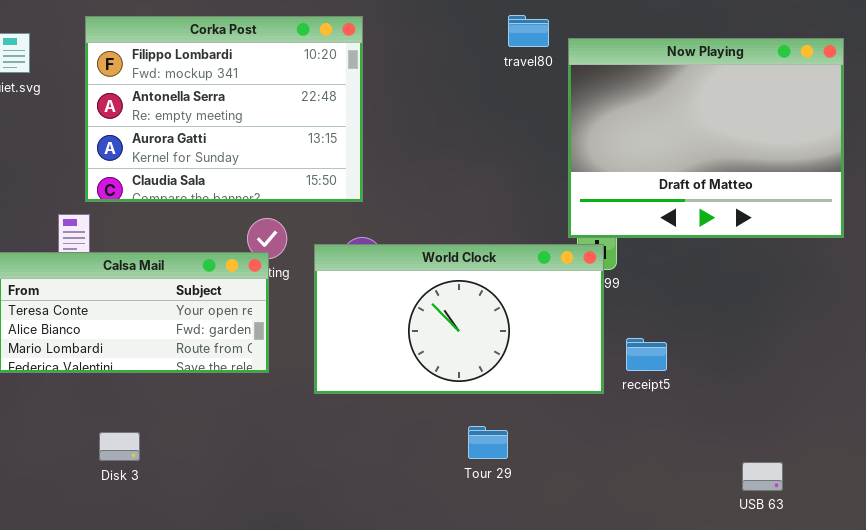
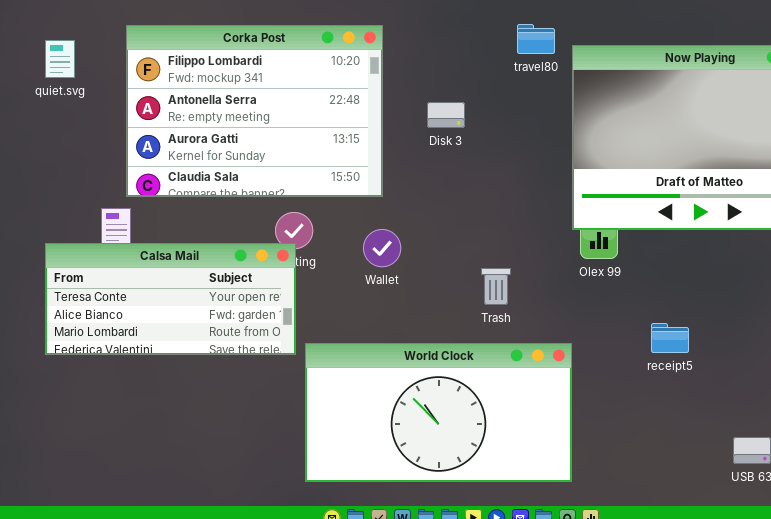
World Clock: [314,244,604,394] -> [305,343,572,482], moved
receipt5: [626,338,667,371] -> [651,323,689,353], moved
Disk 3: [99,432,140,461] -> [427,102,465,128], moved

